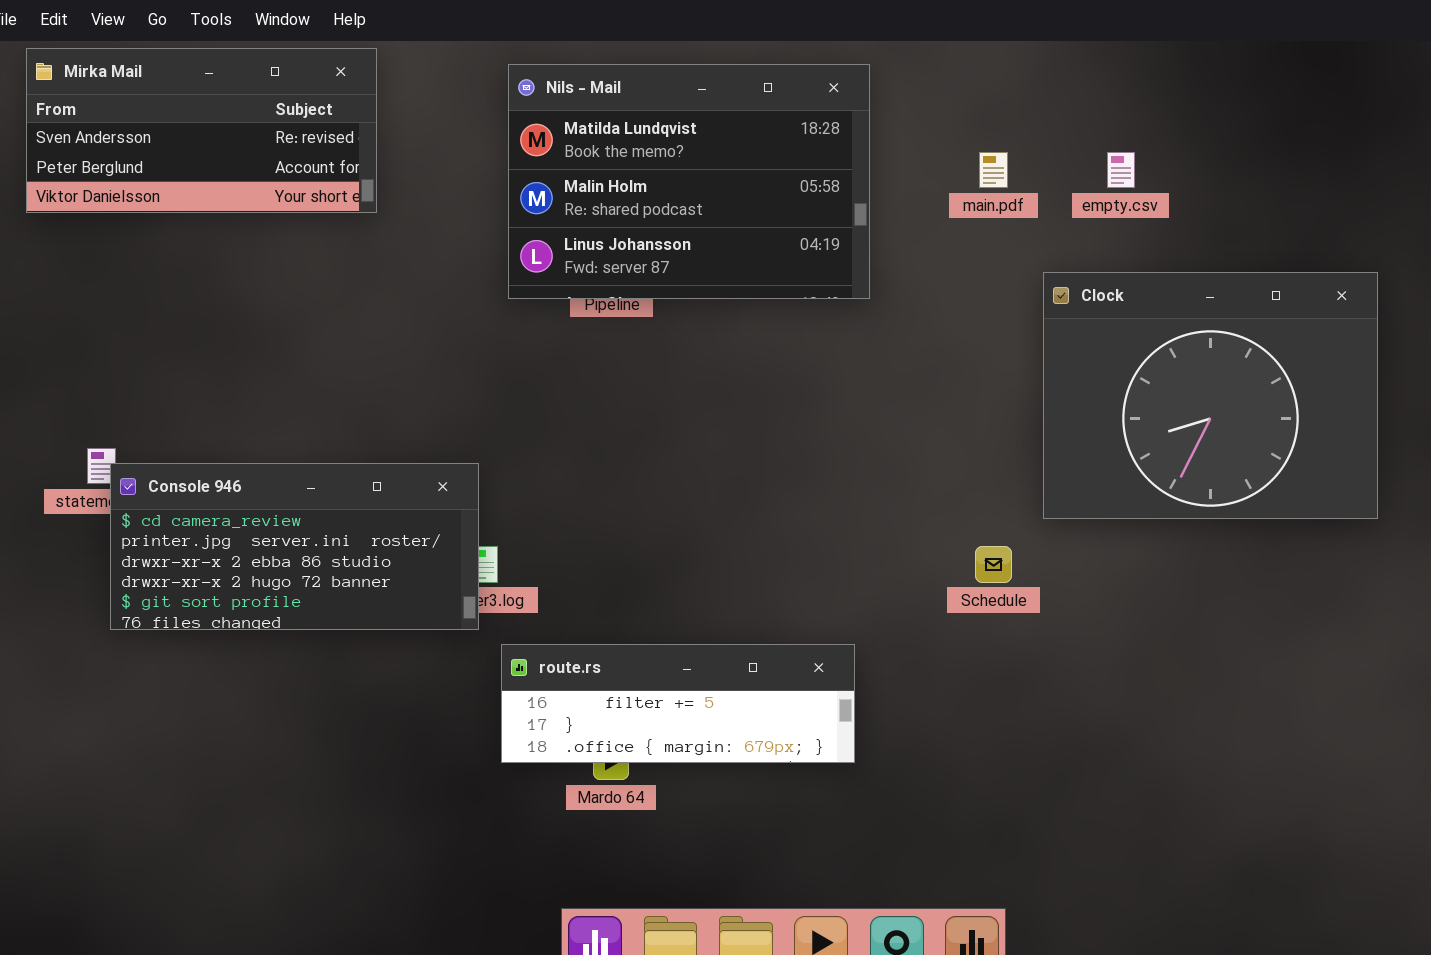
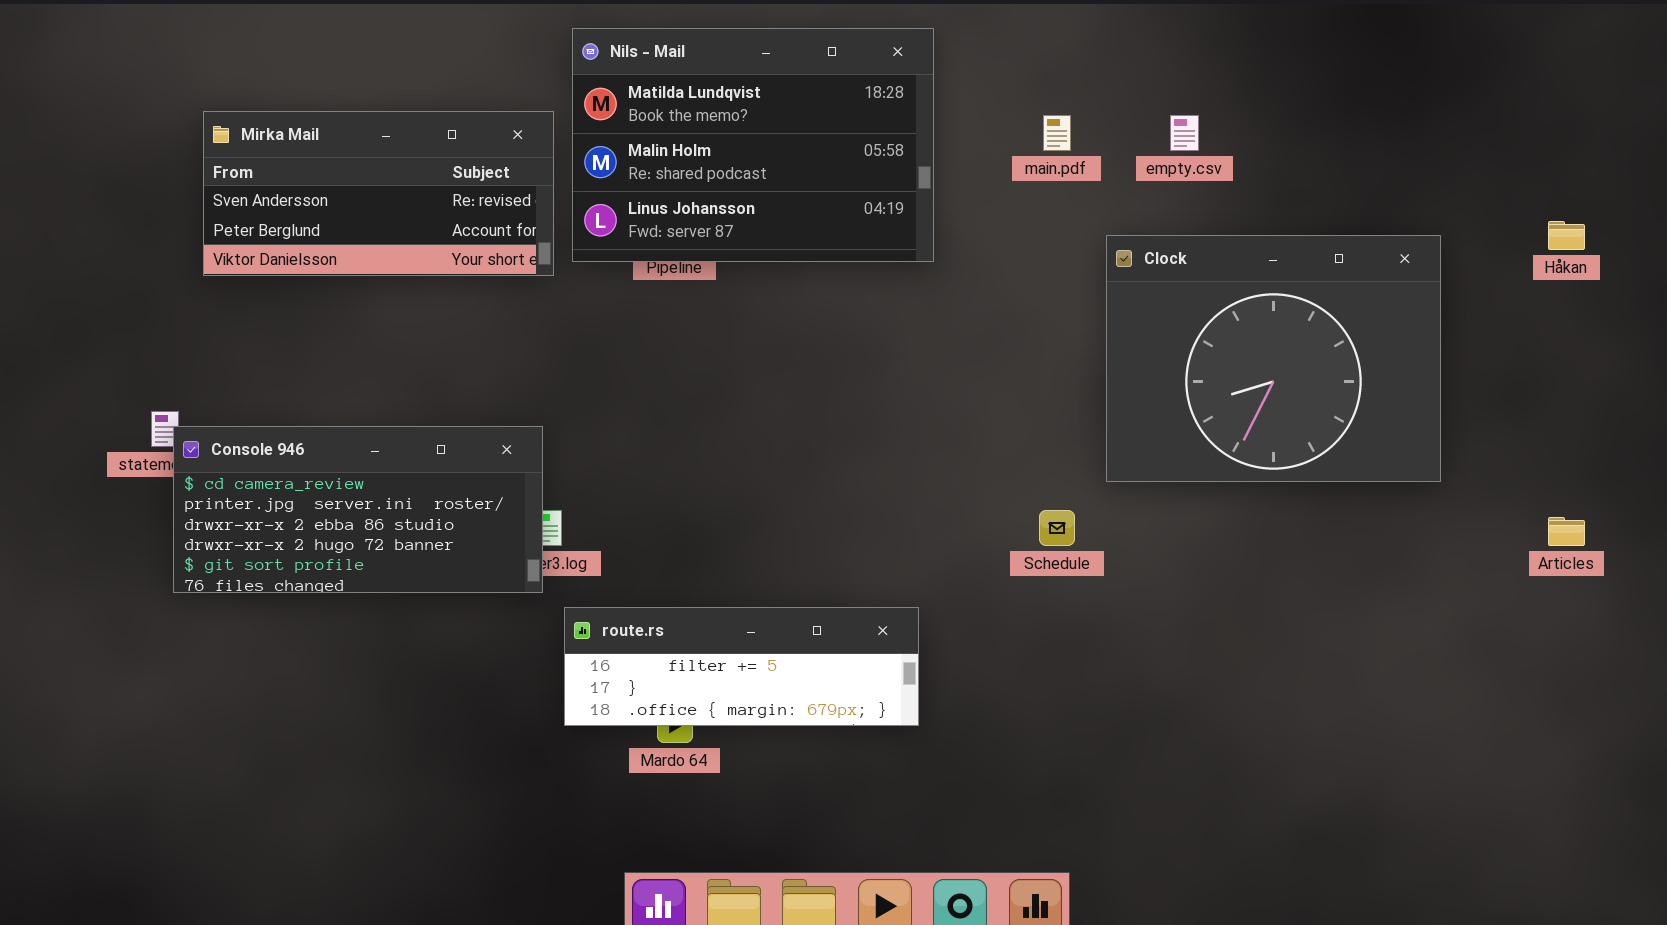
Mirka Mail: [26,48,377,213] -> [203,111,554,276], moved

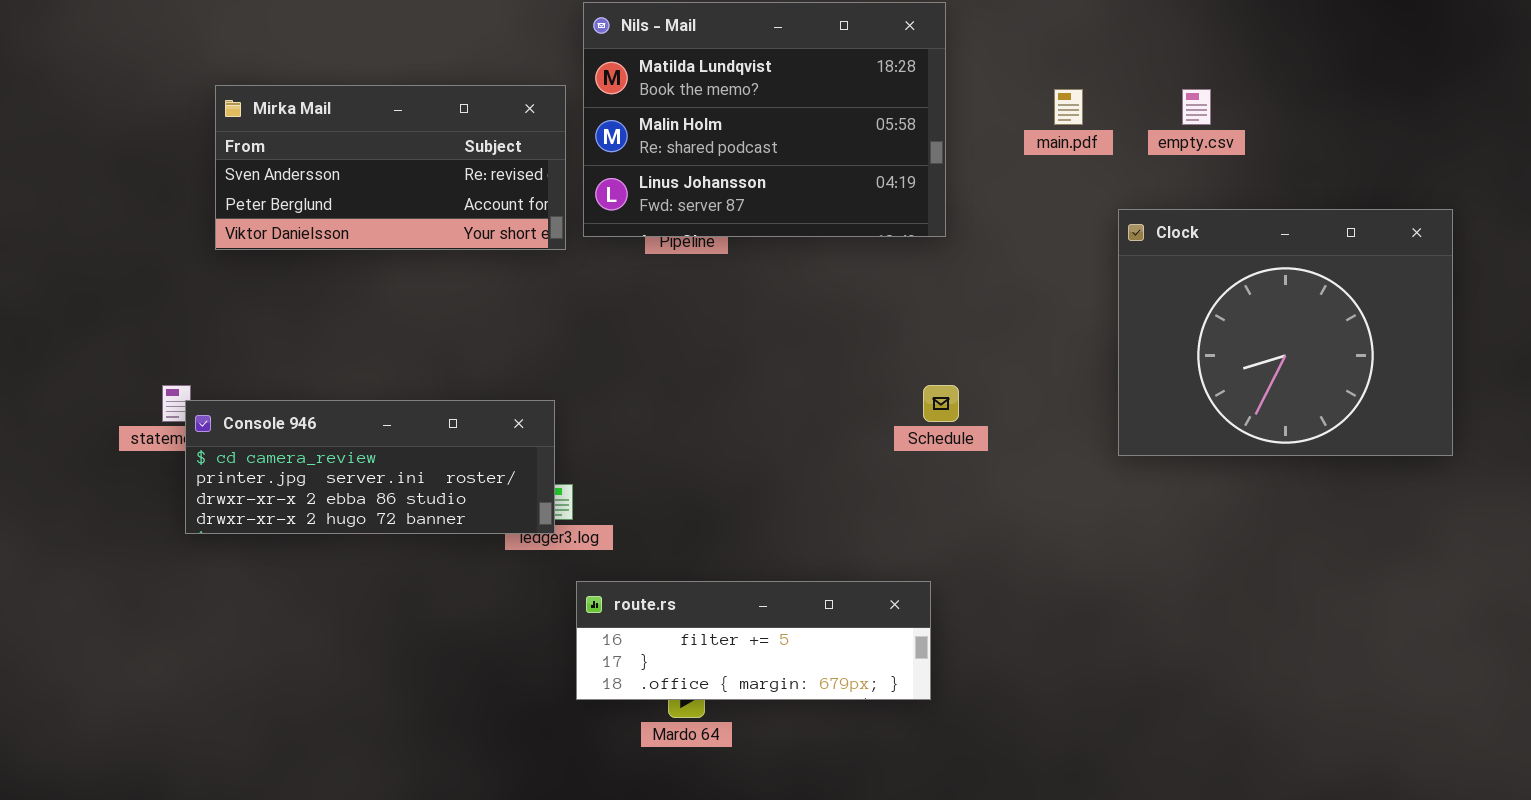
Console 946: [173,426,543,593] -> [185,400,555,534], resized
Schedule: [1039,510,1075,546] -> [923,385,959,422], moved

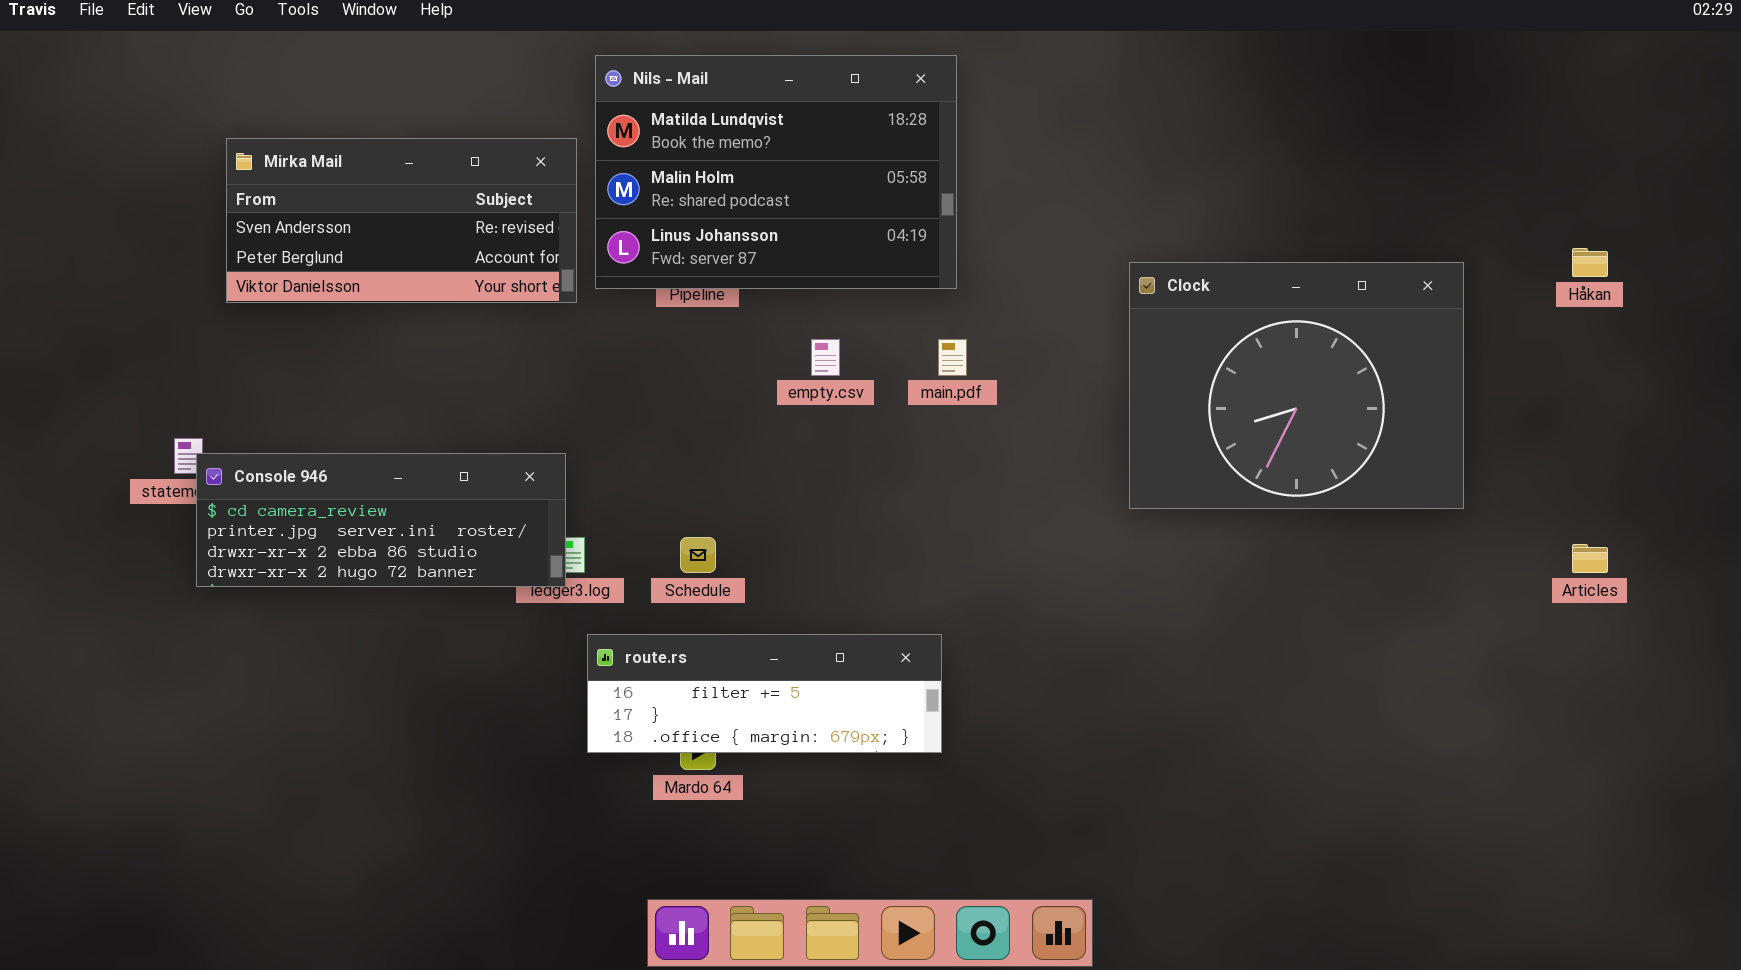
main.pdf: [1054,89,1083,125] -> [938,339,967,376], moved
empty.csv: [1182,89,1211,125] -> [811,339,840,376], moved
Schedule: [923,385,959,422] -> [680,537,716,573], moved

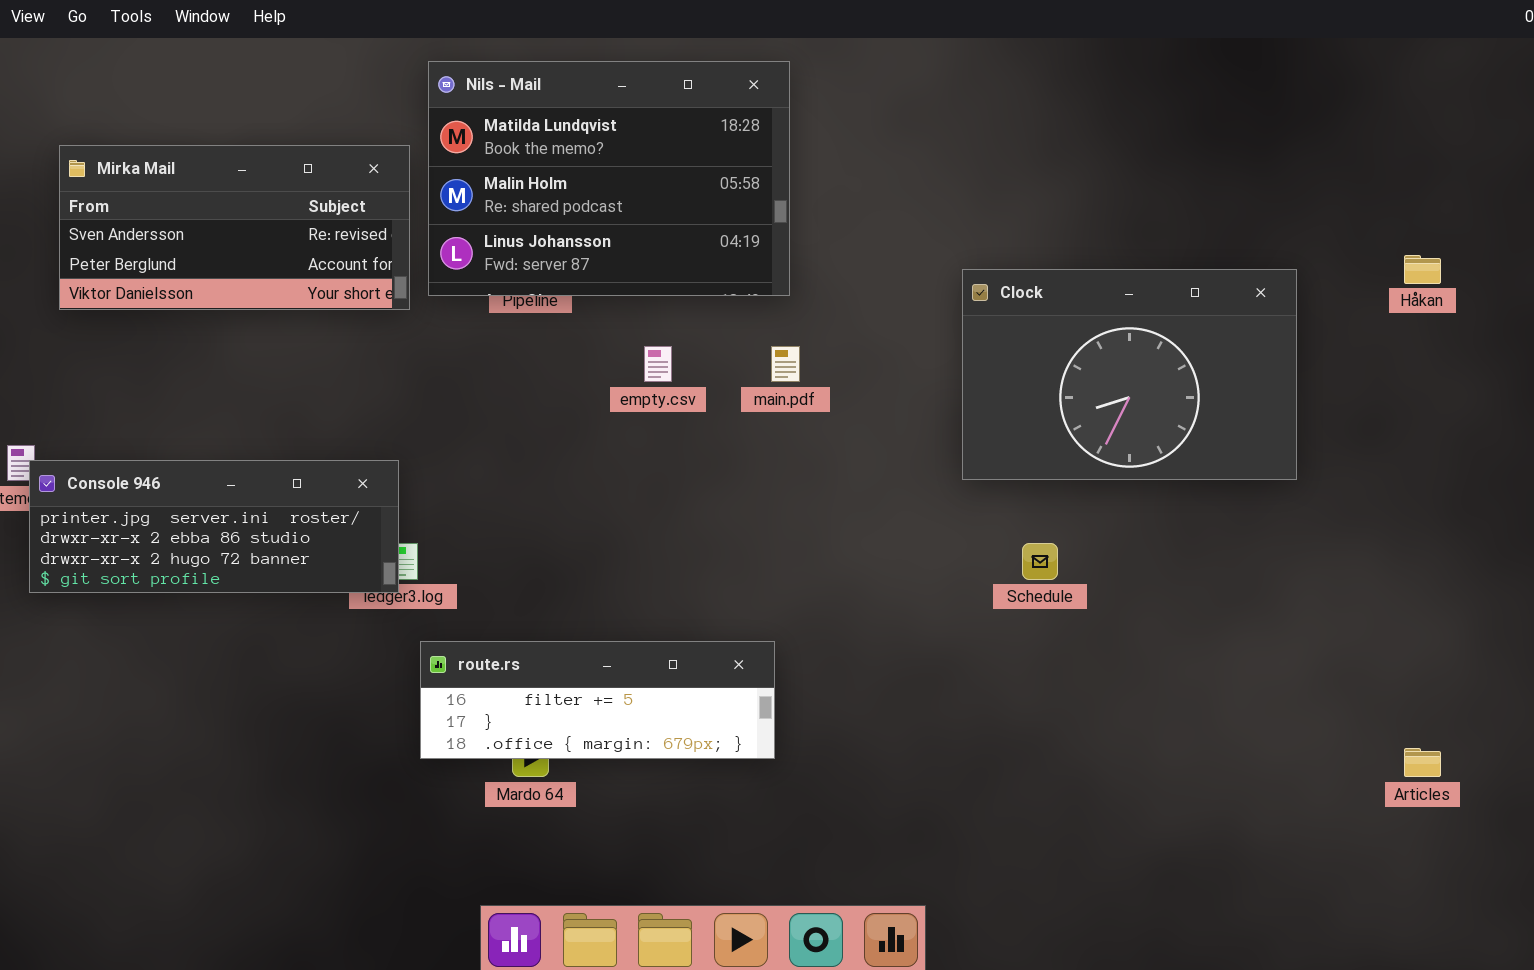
Clock: [1129,262,1464,509] -> [962,269,1297,480], resized
Console 946: [196,453,566,587] -> [29,460,399,593], scrolled down 1 row
Schedule: [680,537,716,573] -> [1022,543,1058,580], moved
Articles: [1572,544,1608,573] -> [1404,748,1441,777], moved

